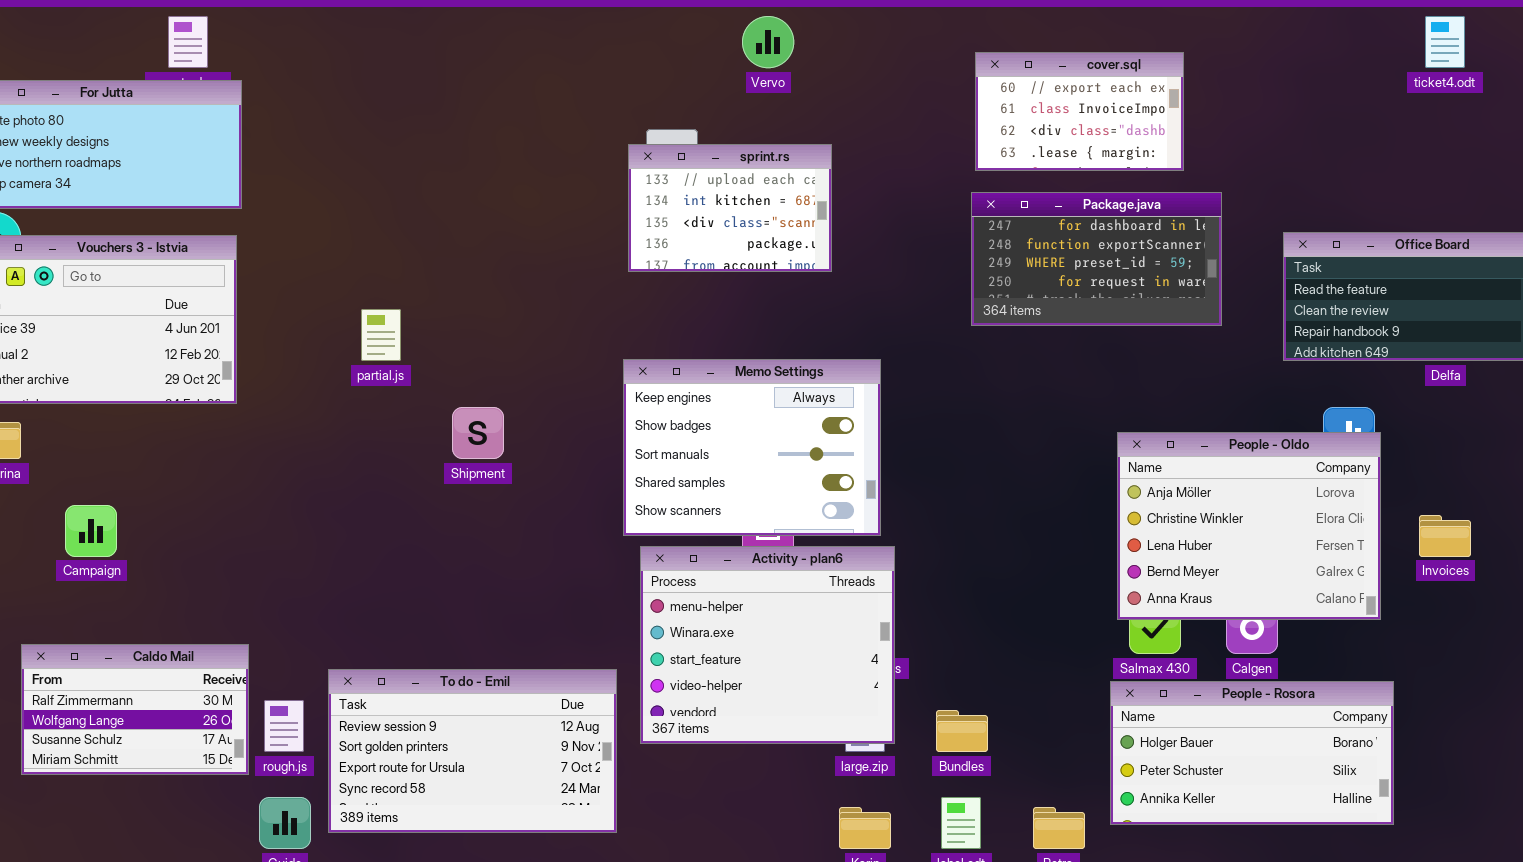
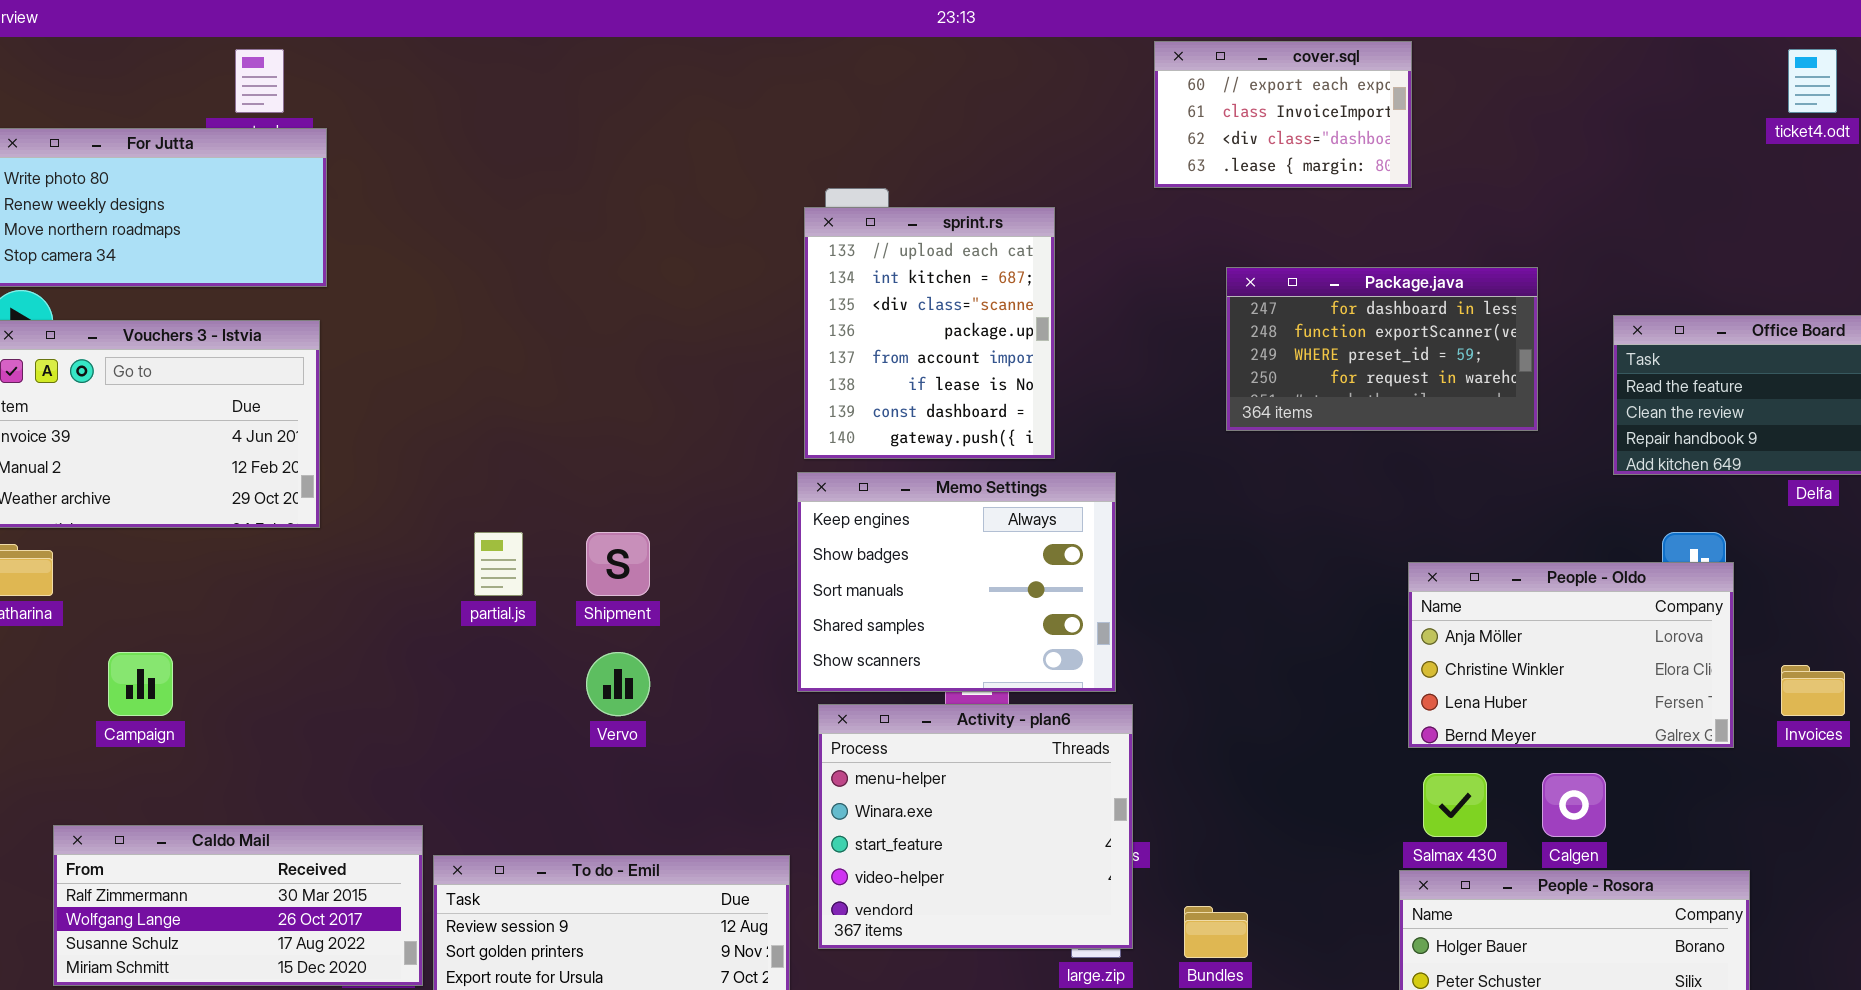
Vervo: [742,16,794,68] -> [586,652,650,716], moved
cover.sql: [975,52,1184,171] -> [1154,41,1412,188], moved
sprint.rs: [628,144,832,272] -> [804,207,1055,459], resized
partial.js: [361,309,401,361] -> [474,532,523,596], moved
People - Oldo: [1117,432,1381,620] -> [1408,562,1734,748], resized
Caldo Mail: [21,644,249,775] -> [53,825,423,986], resized

